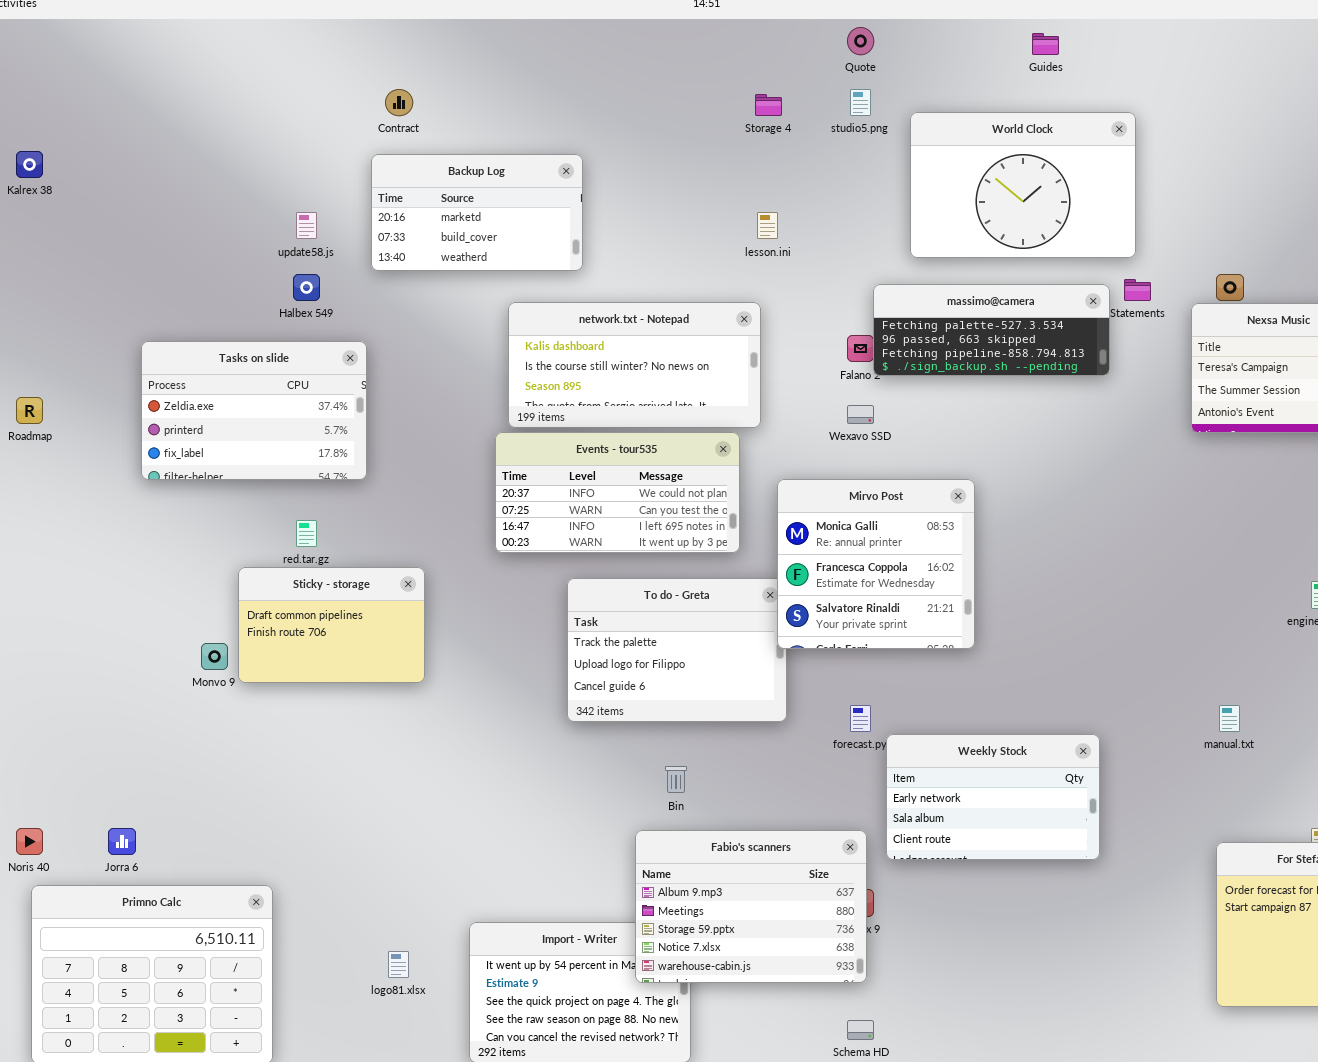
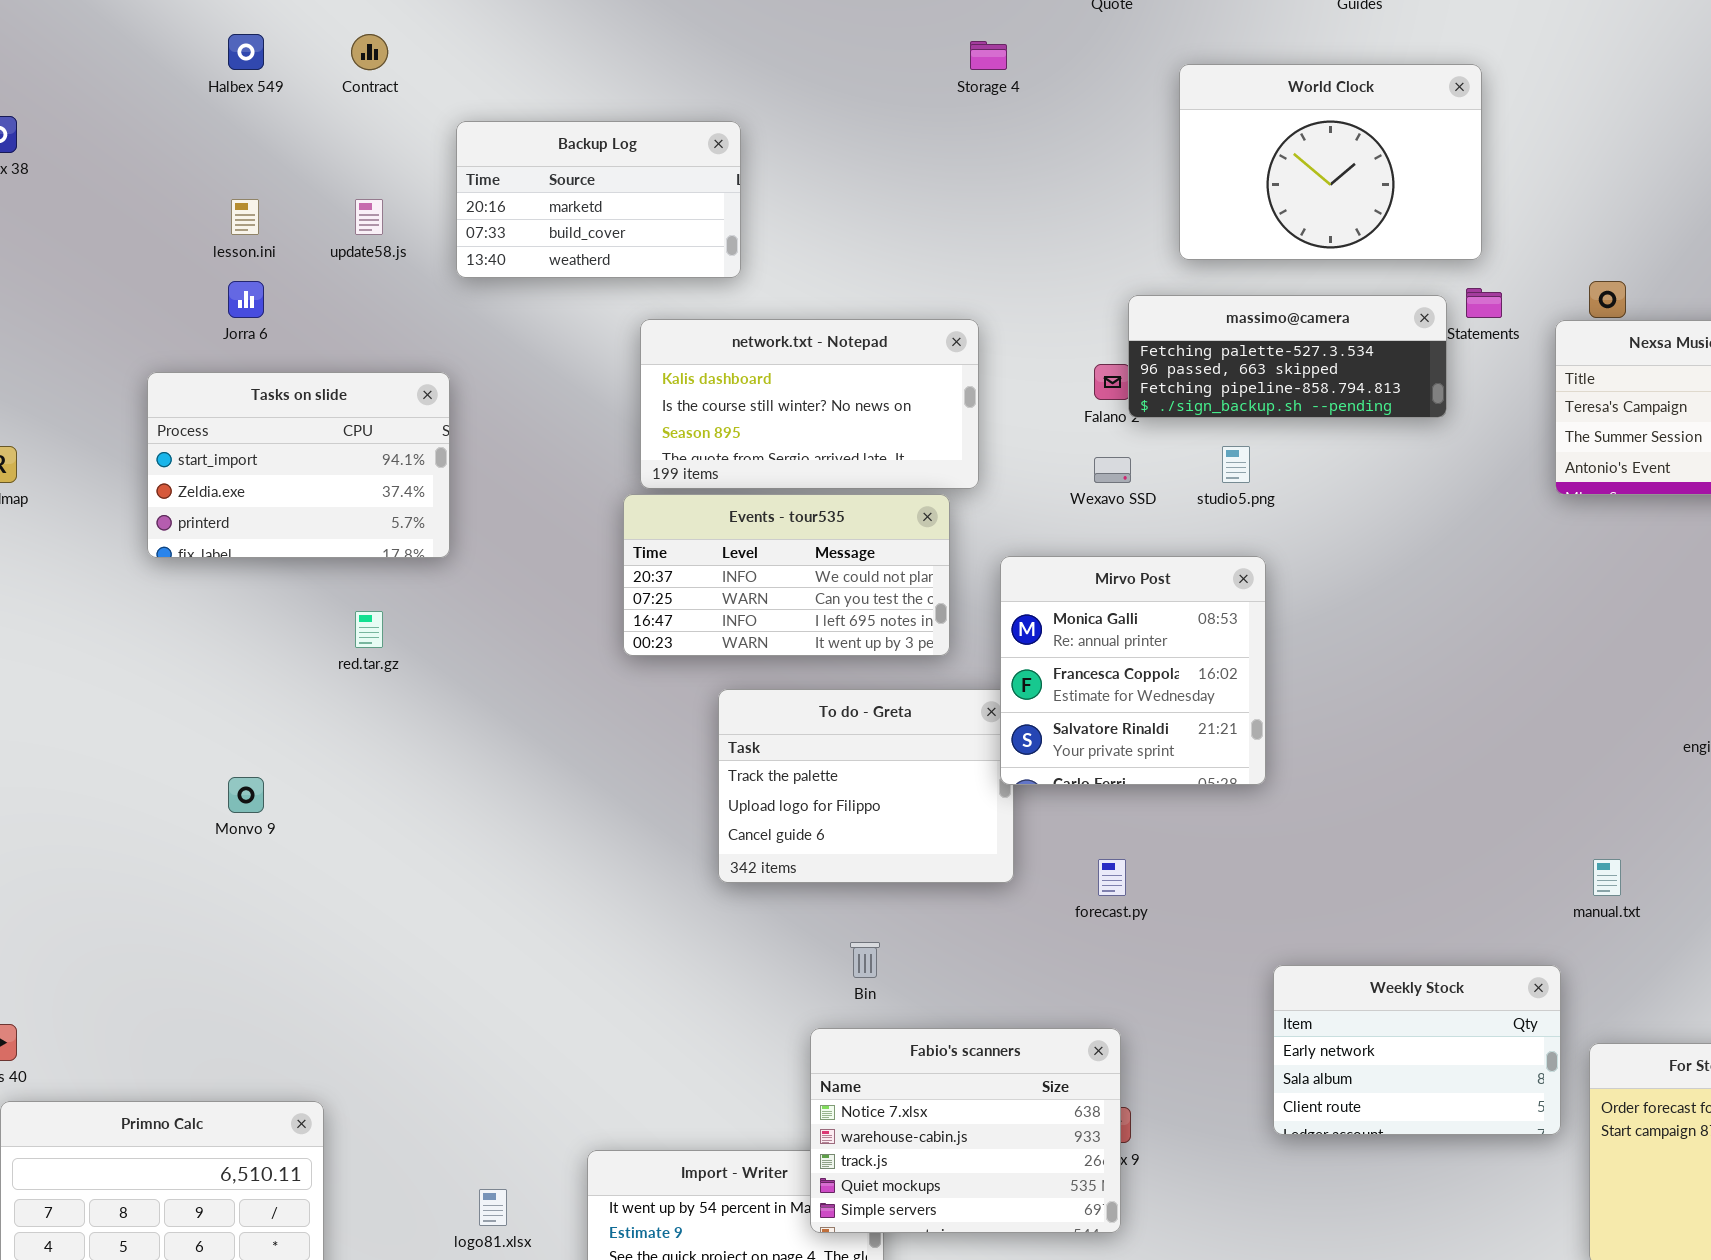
Contract: [385,89,413,116] -> [351,34,388,70], moved
studio5.png: [850,89,871,116] -> [1222,446,1250,483], moved
lesson.ini: [757,212,778,239] -> [231,199,259,235], moved
Halbex 549: [293,274,320,301] -> [228,34,264,70], moved
Tasks on slide: [141,341,367,480] -> [147,372,450,558], scrolled up 1 row
Sticky - storage: [238,567,425,683] -> none, closed
Weekly Stock: [886,734,1100,860] -> [1273,965,1561,1135], moved
Jorra 6: [108,828,136,855] -> [228,281,264,318], moved
Fabio's scanners: [635,830,867,983] -> [810,1028,1121,1233], scrolled down 3 rows

